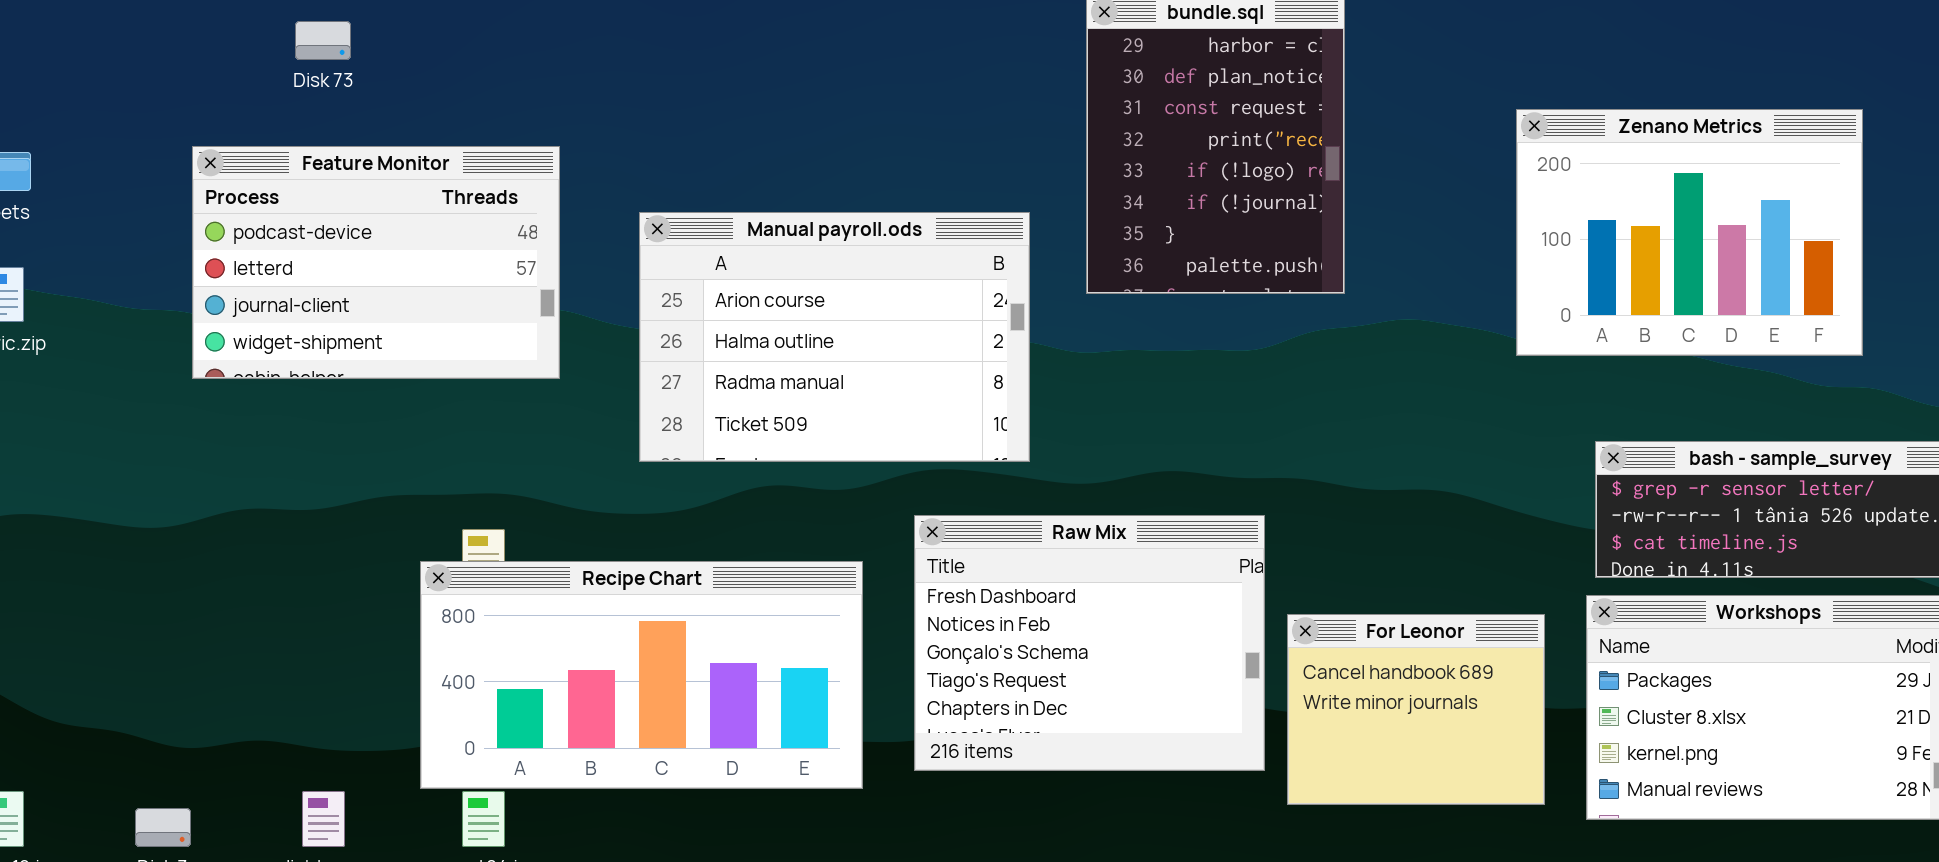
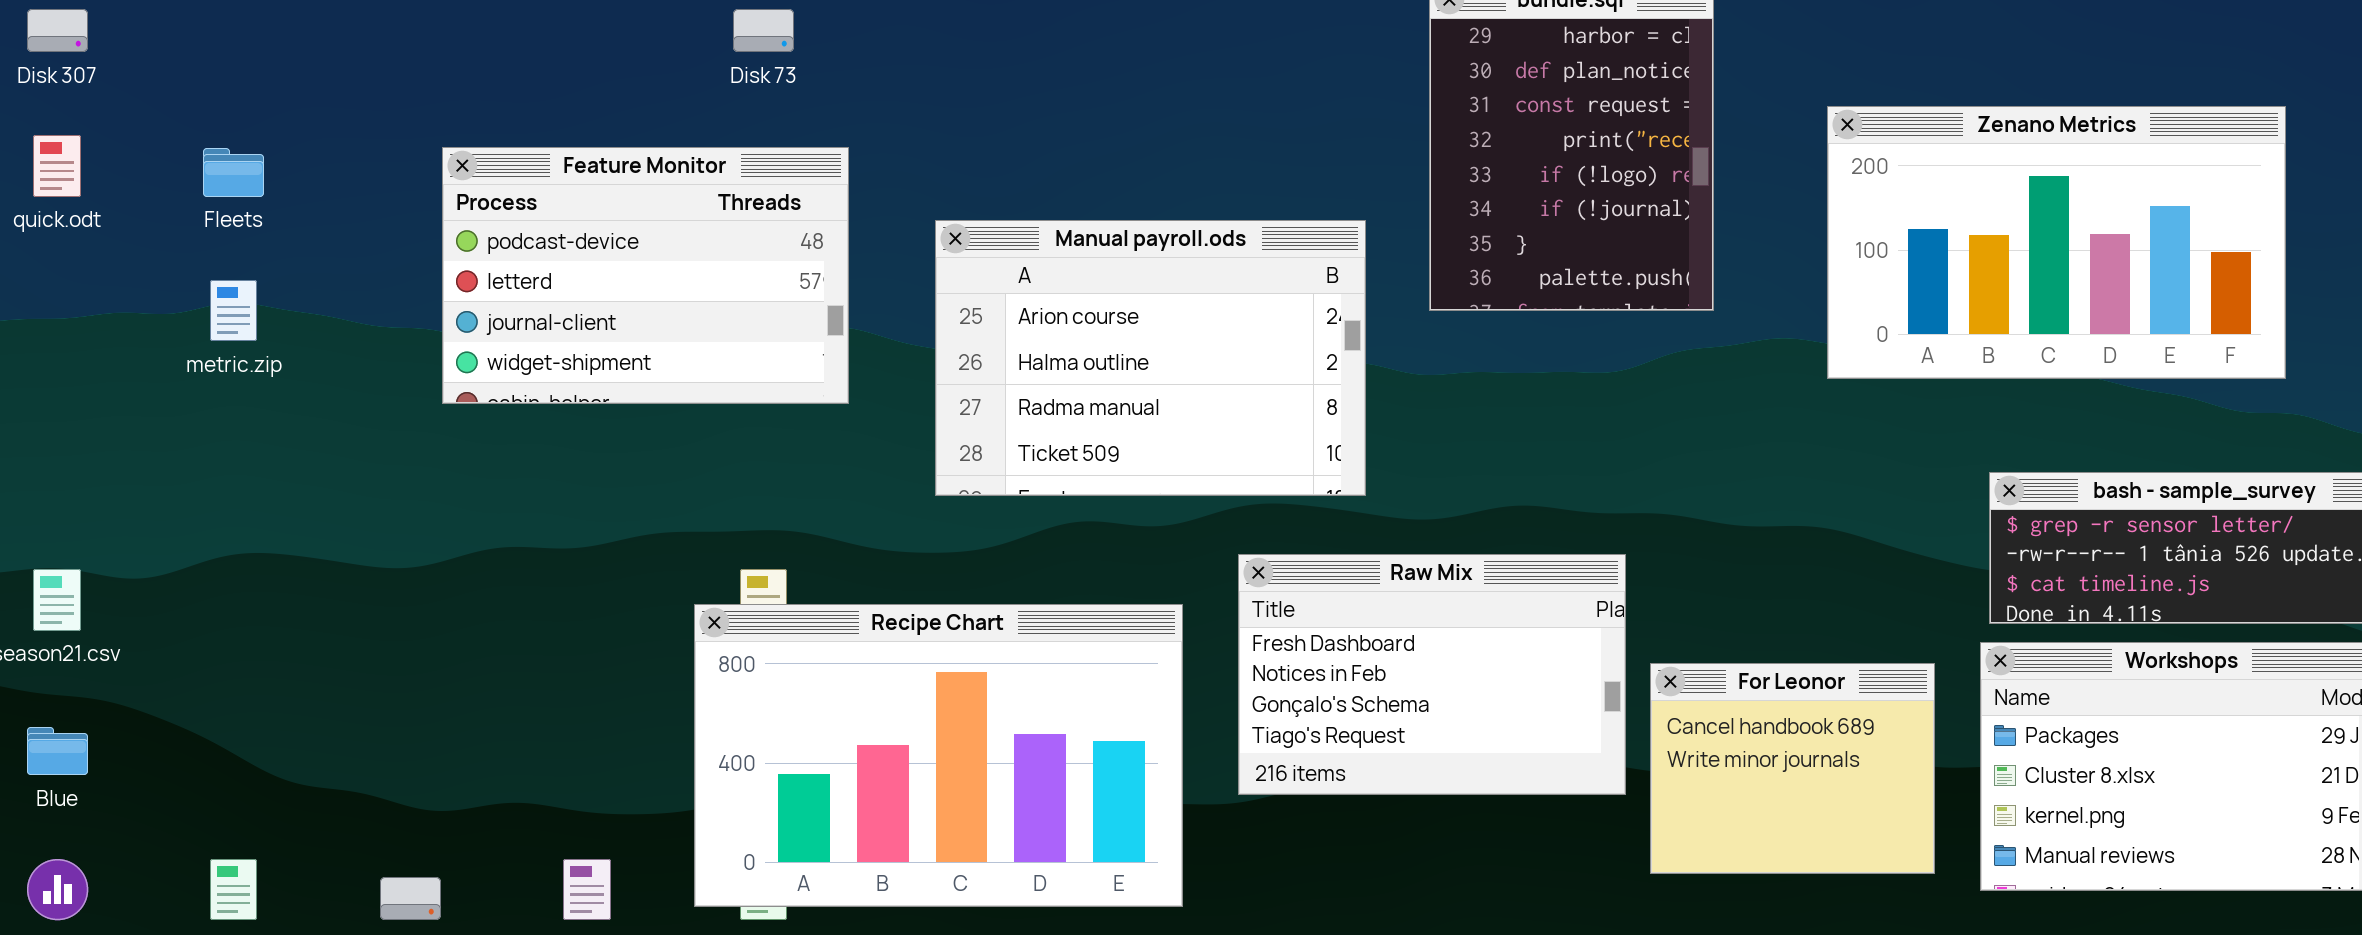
Disk 73: [295,21,351,60] -> [733,9,794,52], moved
Zenano Metrics: [1516,109,1863,356] -> [1827,106,2286,379], resized
Raw Mix: [914,515,1265,771] -> [1238,554,1626,795], resized
Recipe Chart: [420,561,863,789] -> [694,604,1183,907], resized

